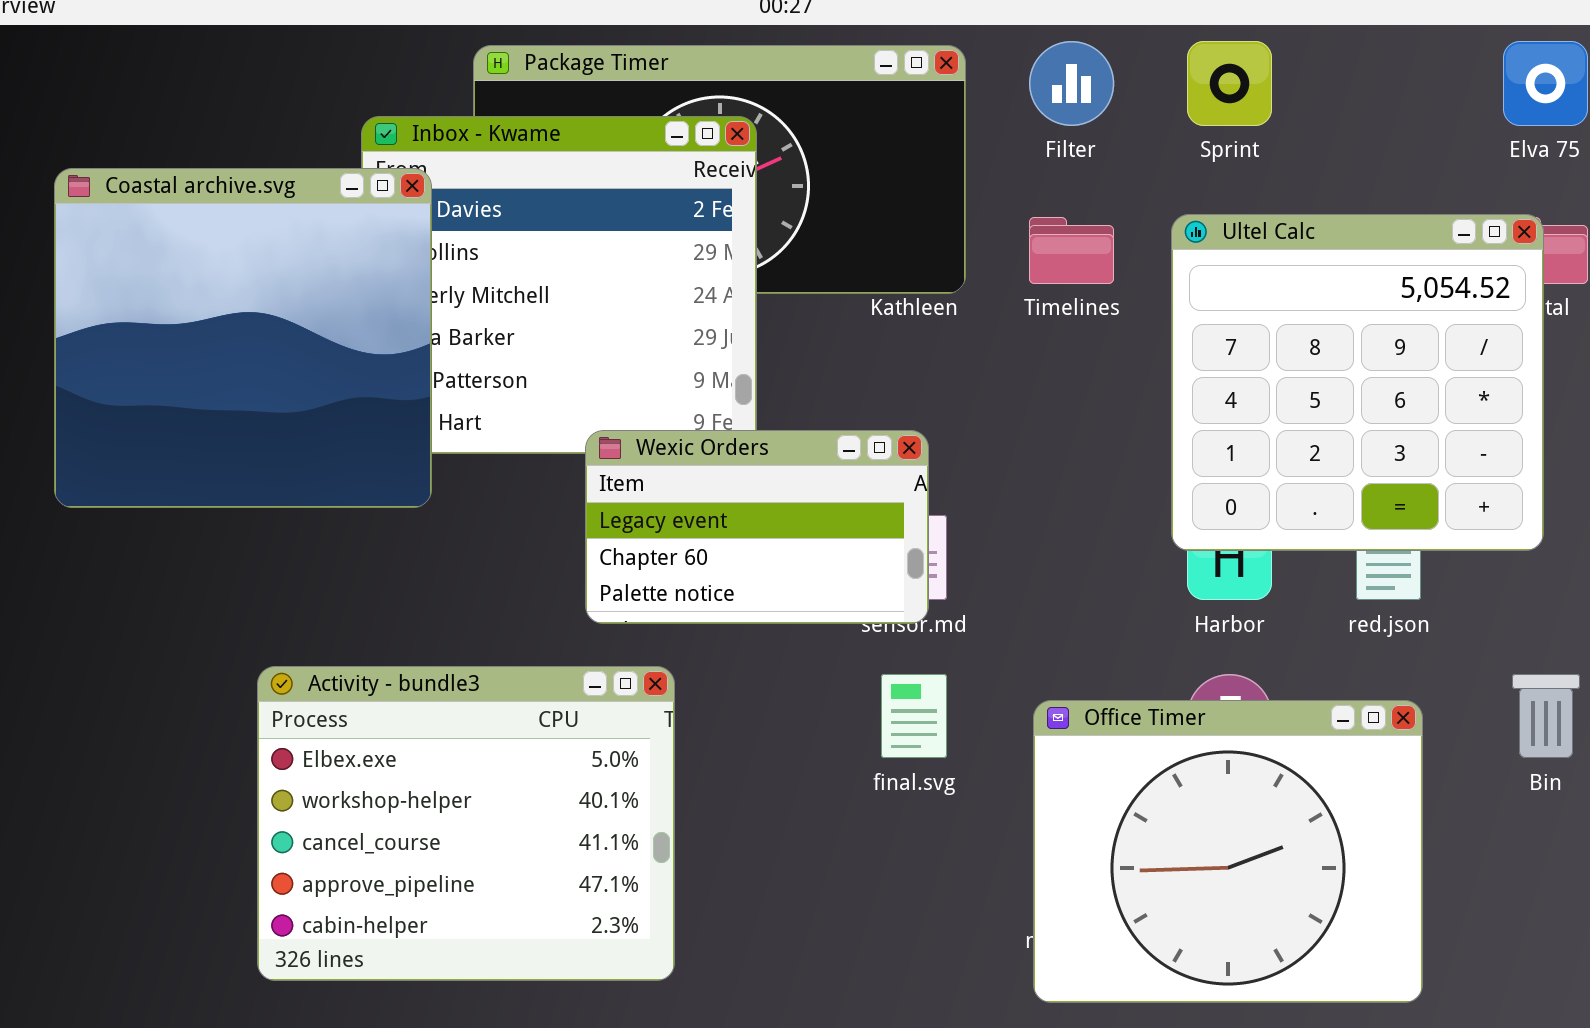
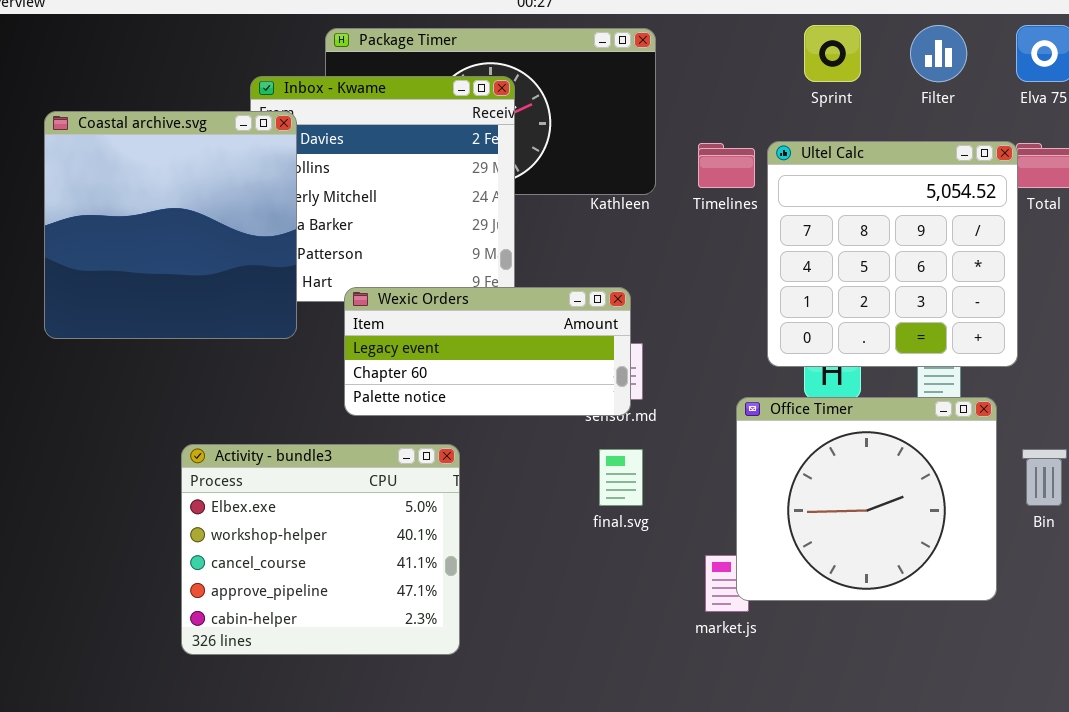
Filter: [1029,41,1114,126] -> [910,25,967,82], moved
Ultel Calc: [1171,214,1544,551] -> [767,141,1018,367], moved
Wexic Orders: [585,430,929,624] -> [344,287,631,416], resized
Office Timer: [1033,700,1423,1003] -> [736,397,997,601], moved

